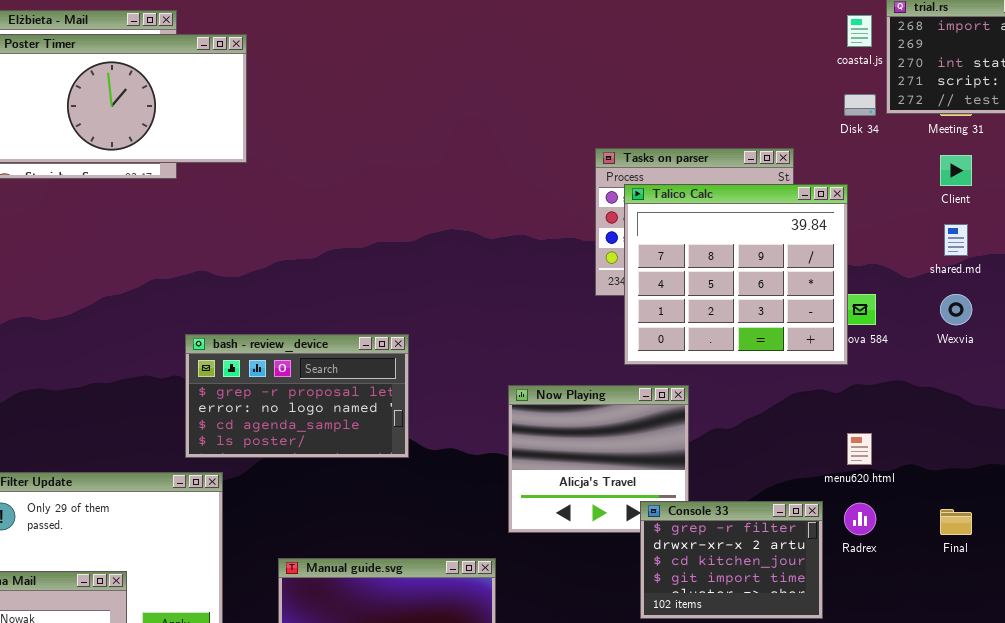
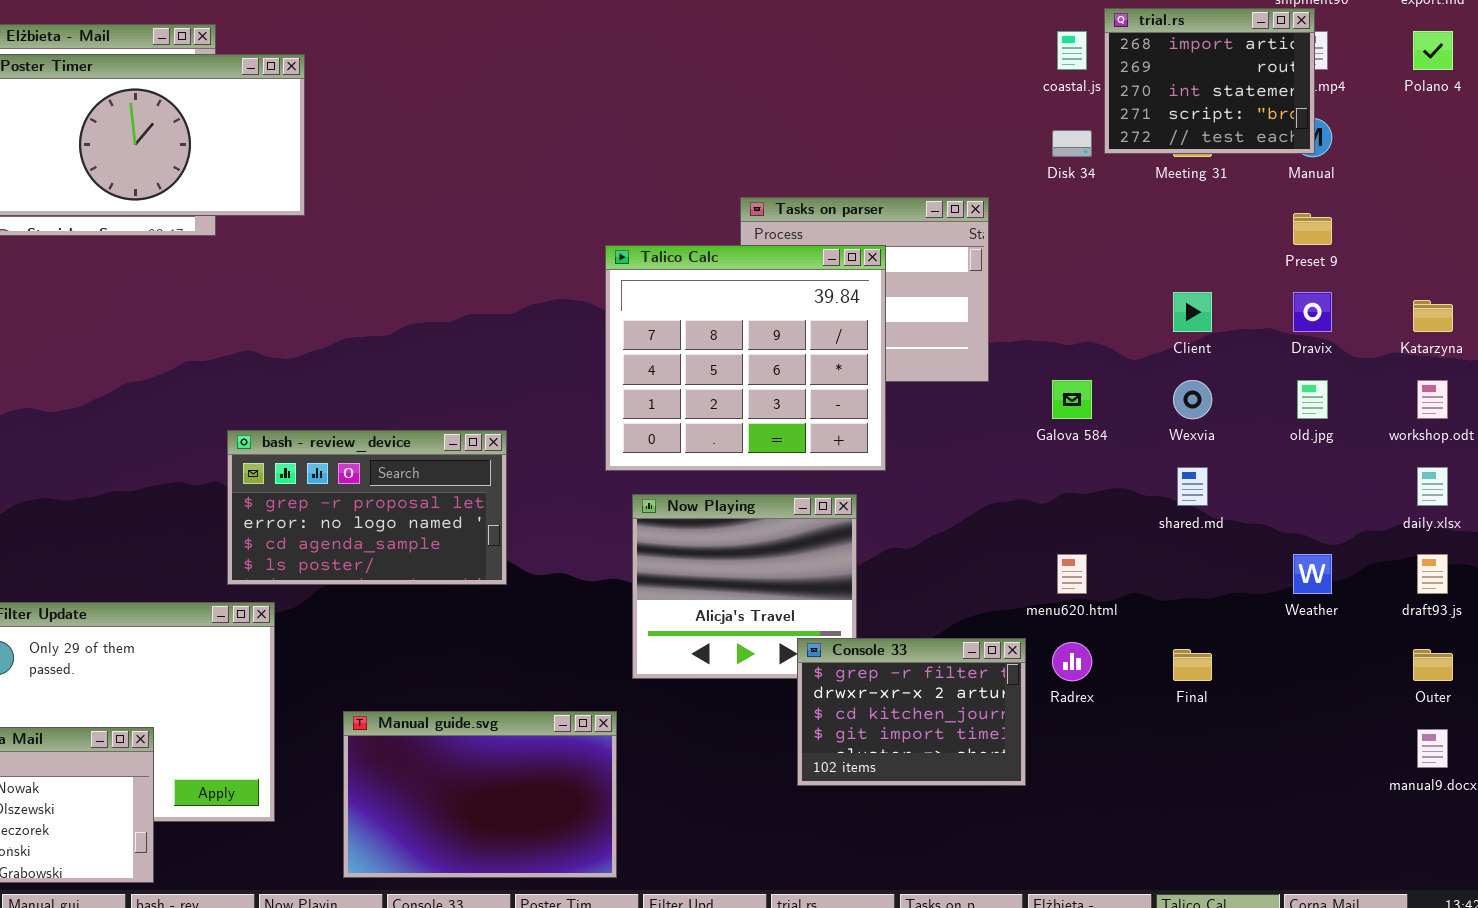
Client: [940,155,972,186] -> [1173,292,1212,332], moved
Talico Calc: [624,184,848,365] -> [605,245,886,471], moved
shared.md: [944,224,968,256] -> [1177,467,1208,506], moved

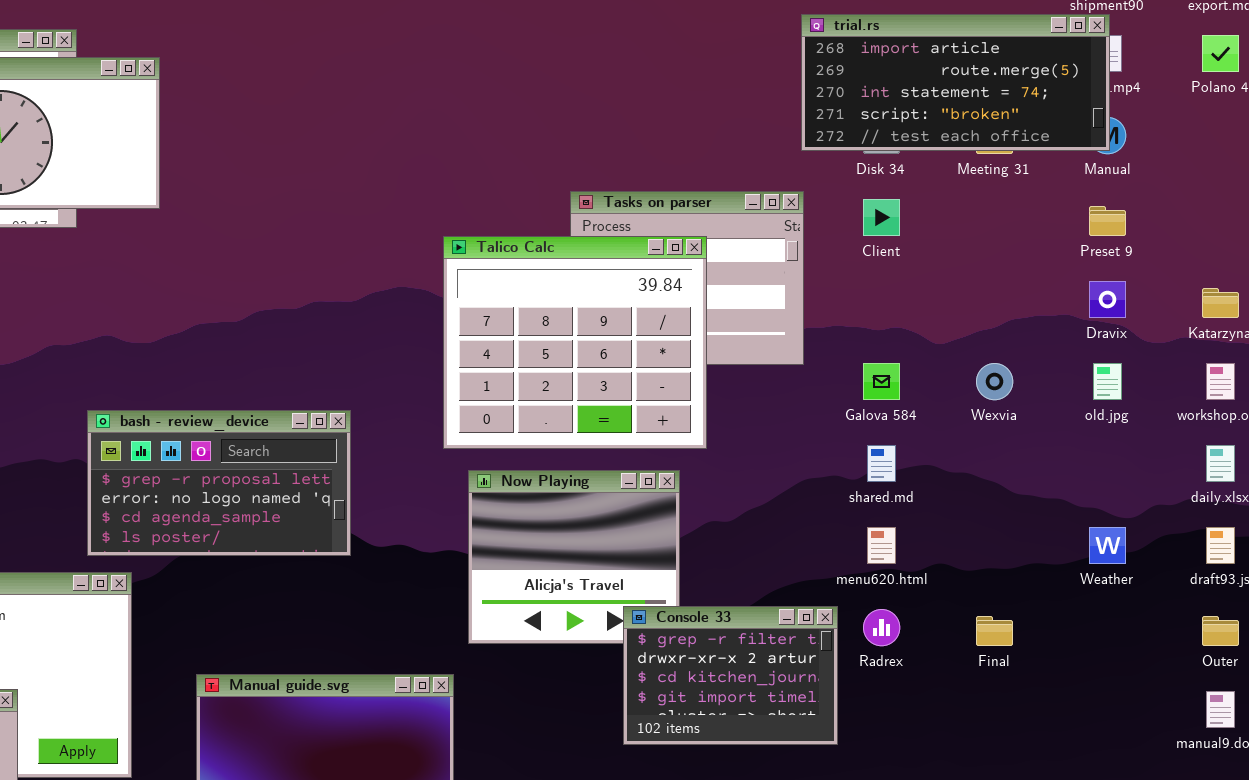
trial.rs: [1104,8,1315,154] -> [801,14,1110,151], resized
Client: [1173,292,1212,332] -> [863,199,900,236], moved
shared.md: [1177,467,1208,506] -> [867,445,896,482], moved

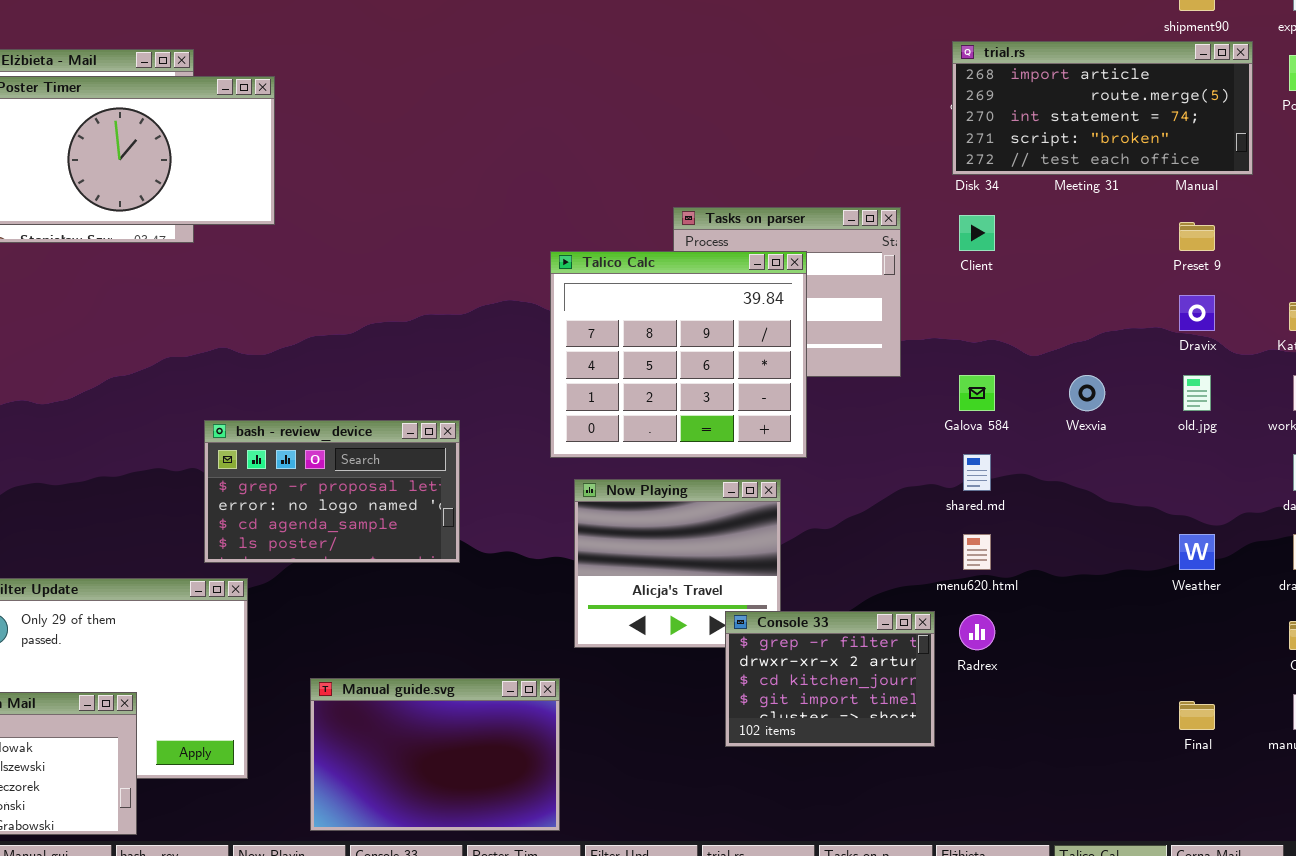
trial.rs: [801,14,1110,151] -> [952,41,1253,175], moved
Final: [976,616,1013,646] -> [1179,701,1215,730], moved

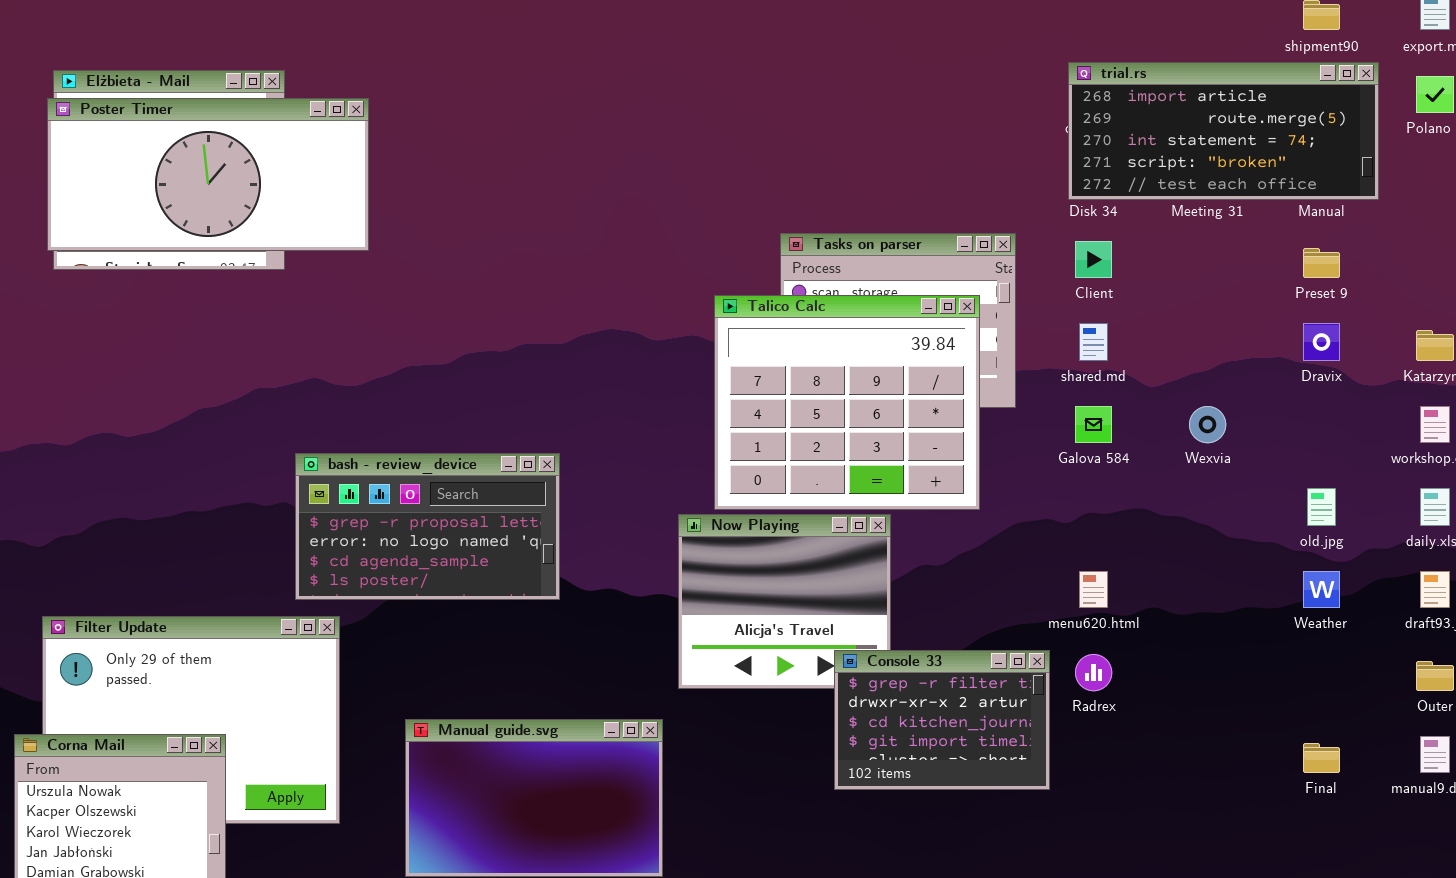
Talico Calc: [550,251,807,458] -> [714,295,980,510], moved
old.jpg: [1183,375,1211,411] -> [1307,488,1336,526], moved
shared.md: [963,454,991,491] -> [1079,323,1108,361], moved

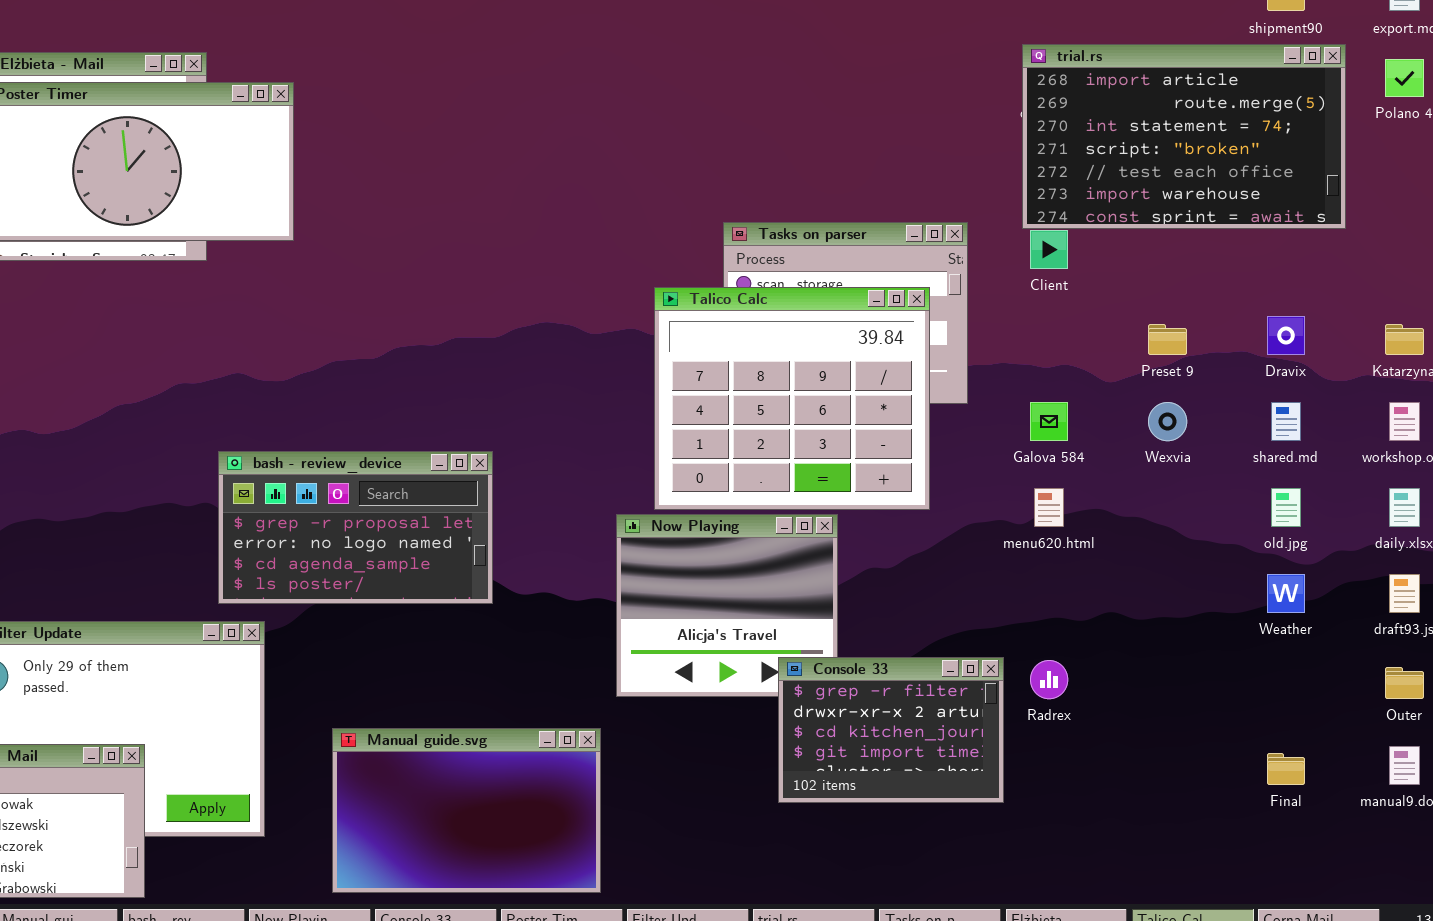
trial.rs: [1068,62,1379,200] -> [1022,44,1346,229], resized
Preset 9: [1303,248,1340,278] -> [1148,324,1187,355], moved
shared.md: [1079,323,1108,361] -> [1271,402,1301,441], moved
menu620.html: [1079,571,1108,608] -> [1034,488,1064,527], moved

